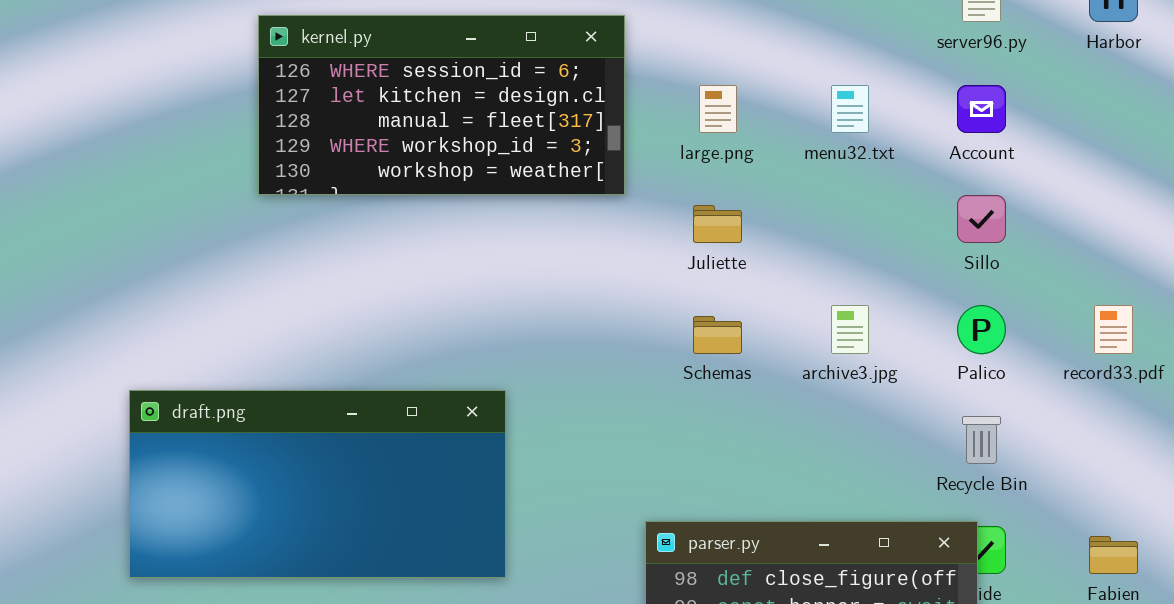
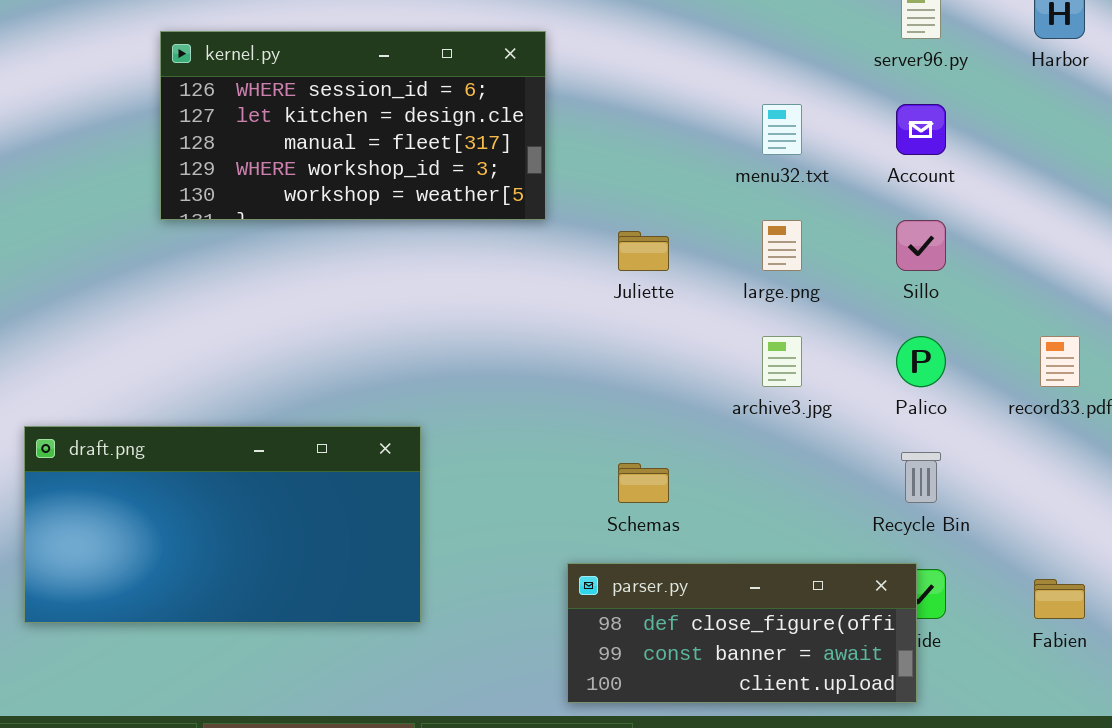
large.png: [699,85,737,133] -> [762,220,802,271], moved
Schemas: [693,316,742,354] -> [618,463,669,503], moved

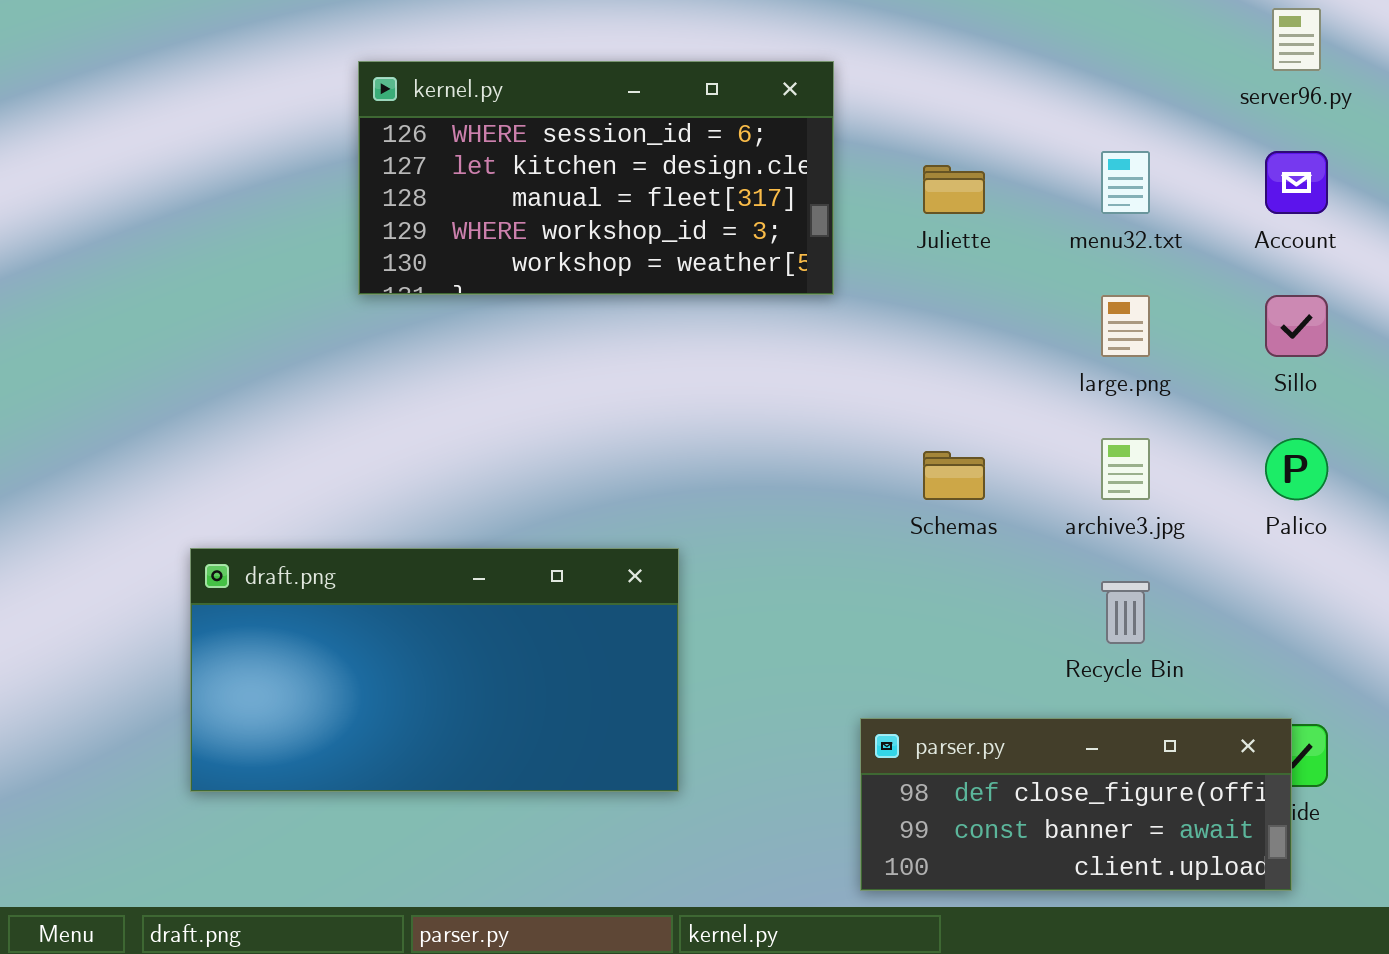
Juliette: [618,231,669,271] -> [923,165,985,214], moved
Recycle Bin: [901,452,941,503] -> [1101,581,1150,644], moved
Schemas: [618,463,669,503] -> [923,451,985,500], moved

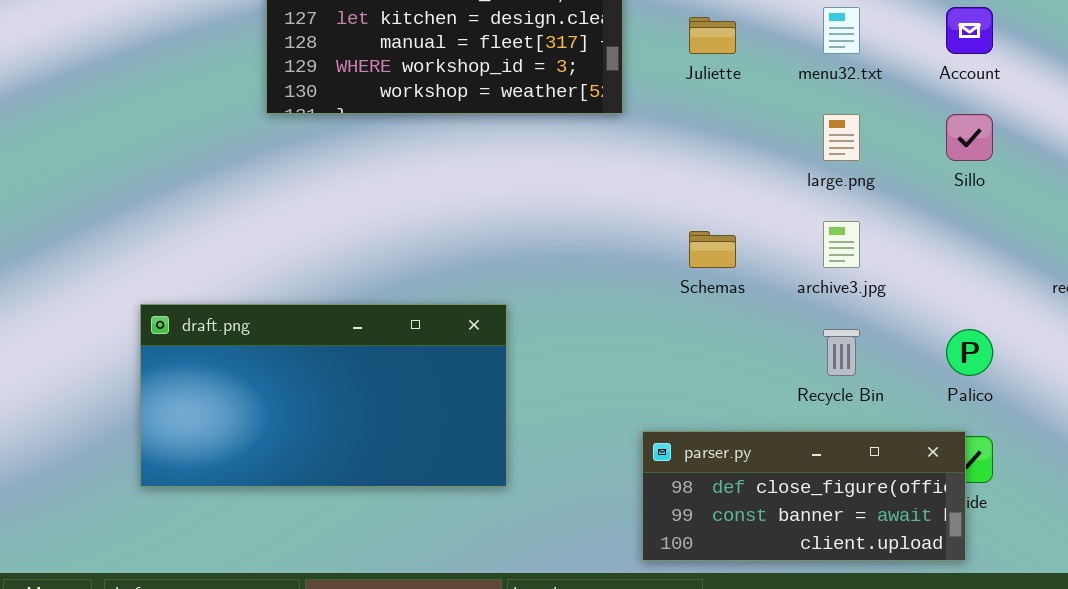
Palico: [1265,438,1328,500] -> [946,329,993,376], moved

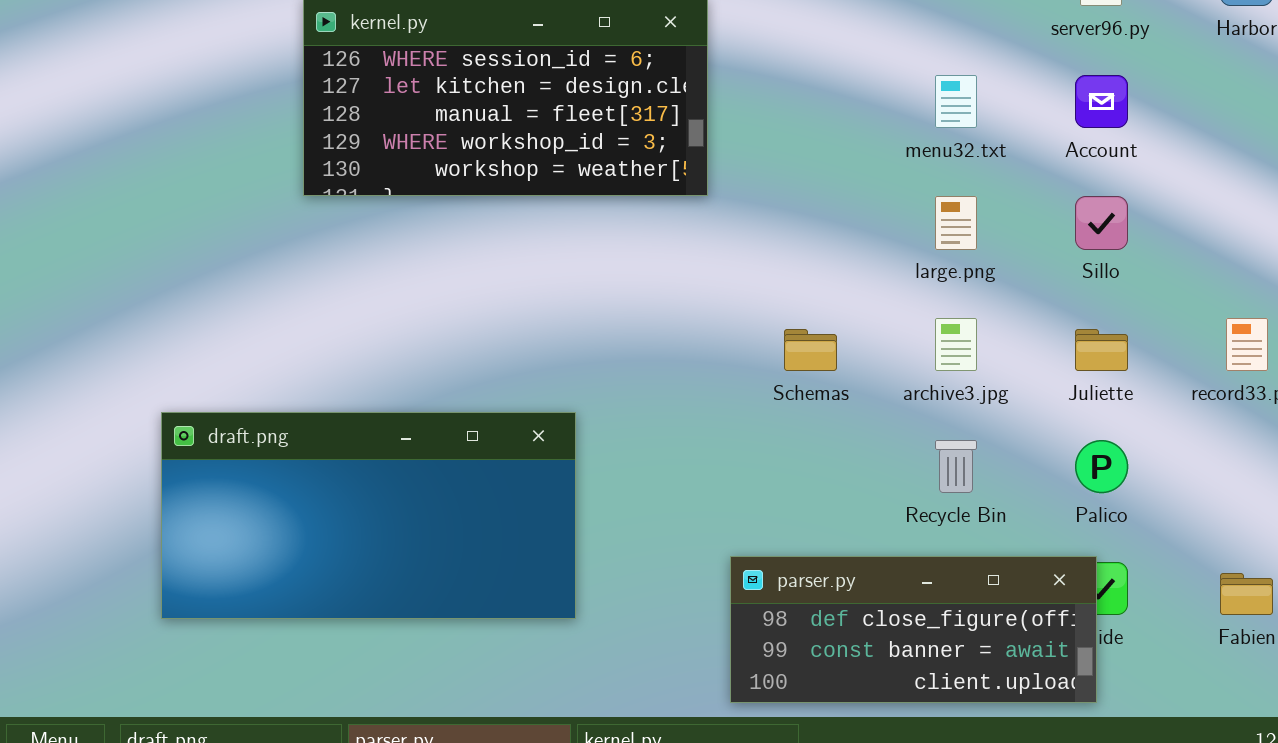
Juliette: [689,17,736,54] -> [1075,329,1128,371], moved

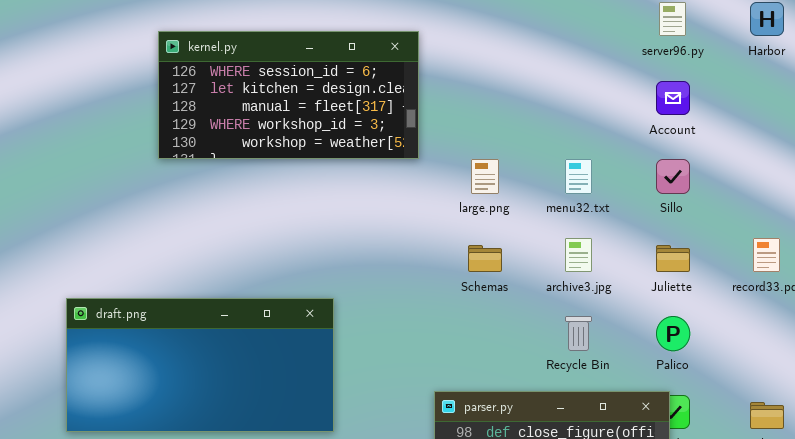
menu32.txt: [935,75,977,128] -> [565,159,592,194], moved
large.png: [935,196,977,250] -> [471,159,499,194], moved

